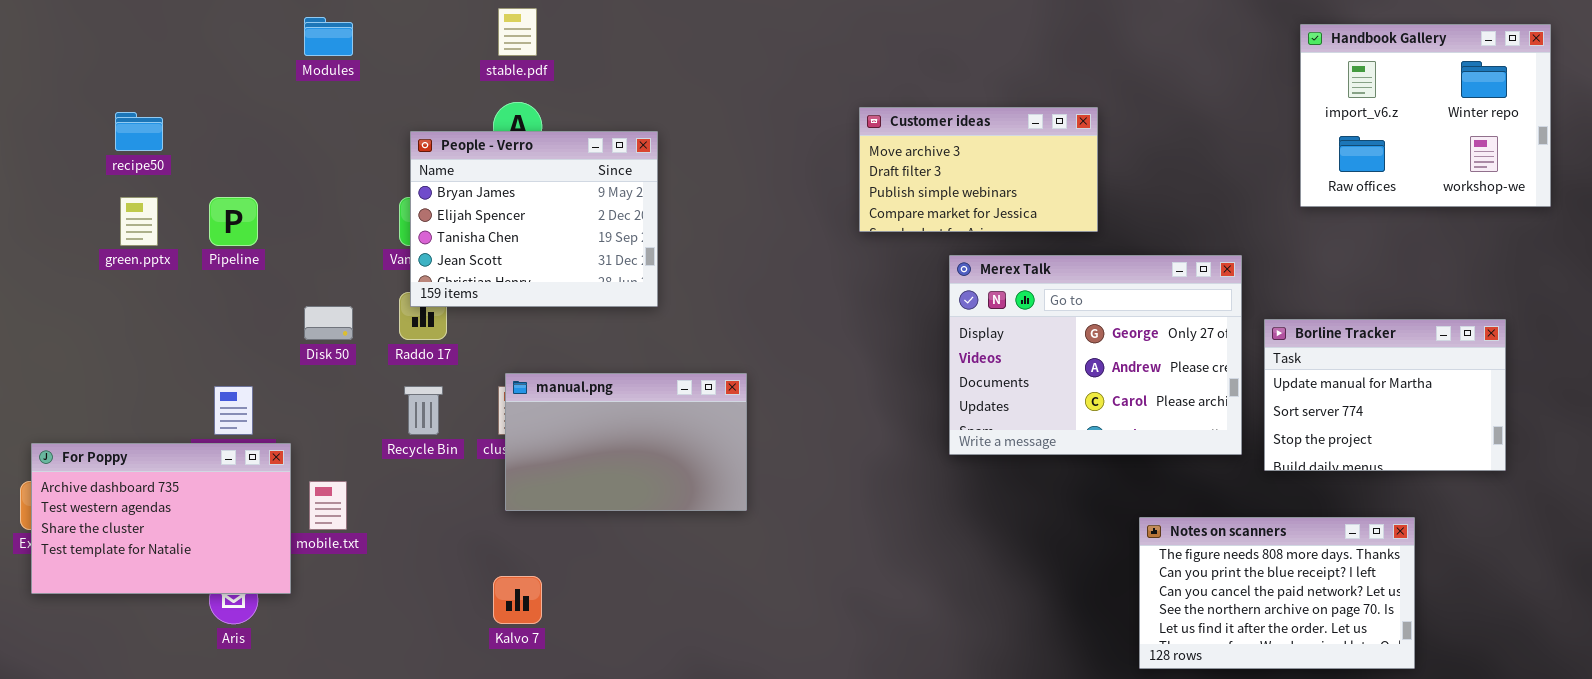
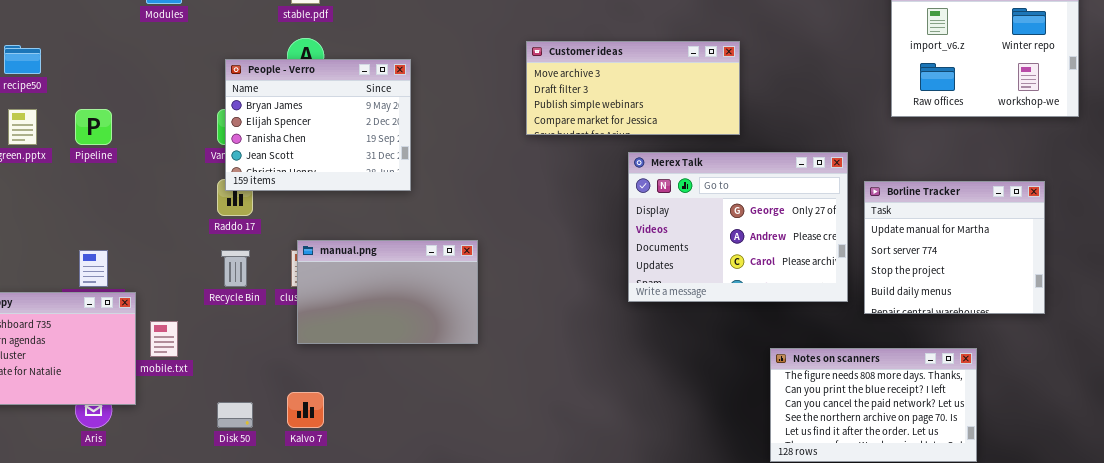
Customer ideas: [859,107,1098,232] -> [526,41,740,135], resized
Disk 50: [304,306,353,340] -> [217,402,253,428], moved
Borline Tracker: [1264,319,1506,471] -> [864,181,1045,314], resized

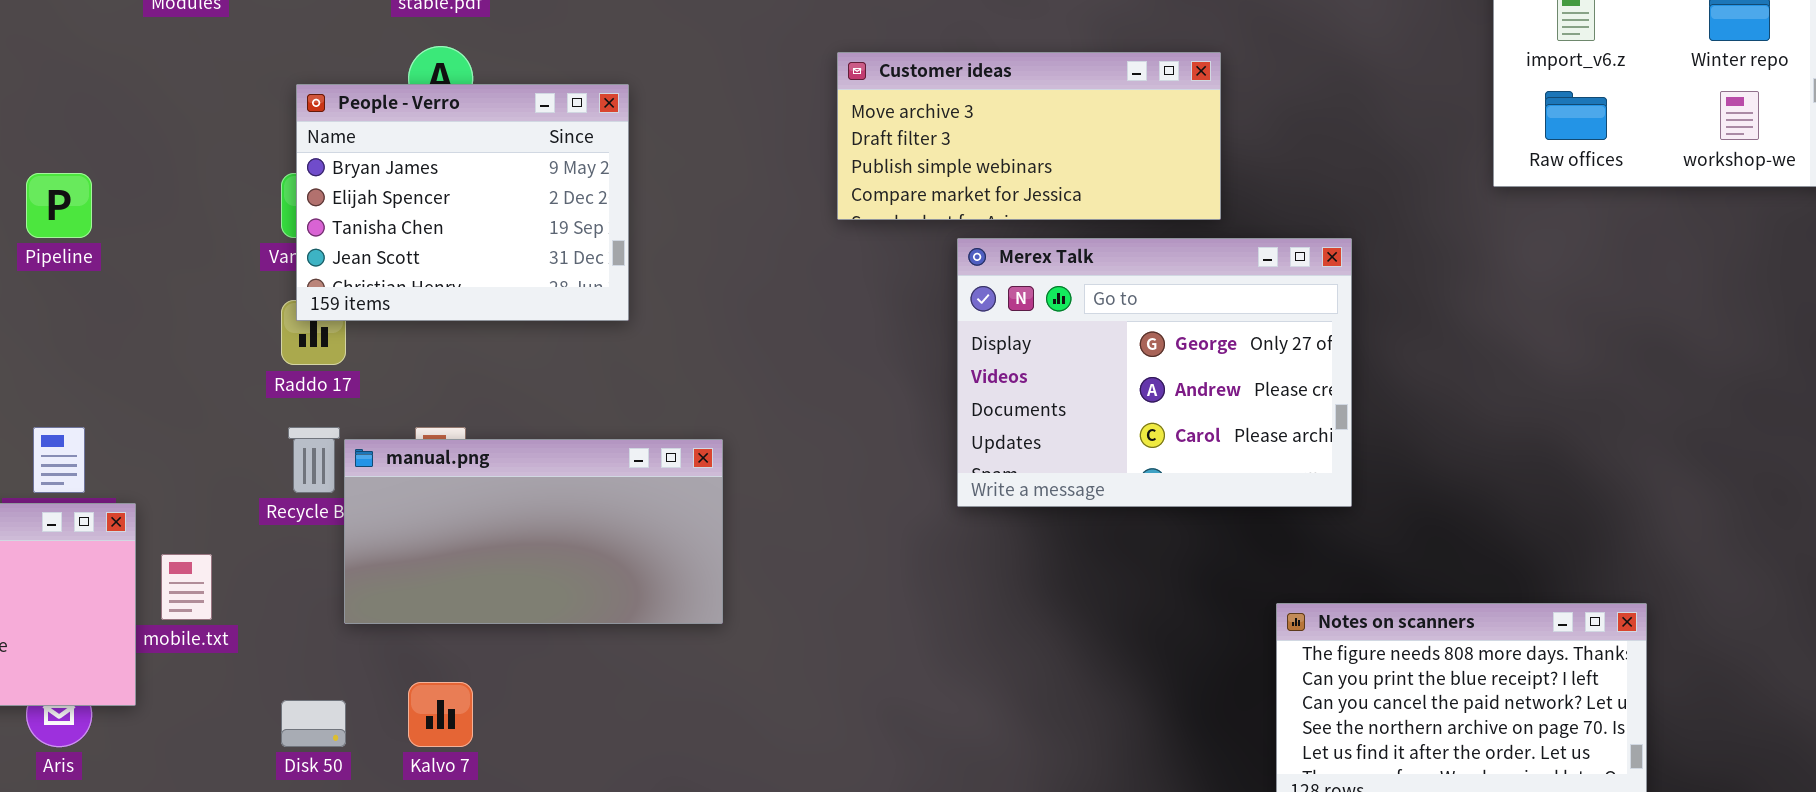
Merex Talk: [628,152,848,302] -> [957,238,1352,507], moved
Borline Tracker: [864,181,1045,314] -> none, closed
manual.png: [297,240,478,344] -> [344,439,723,624], moved, resized

